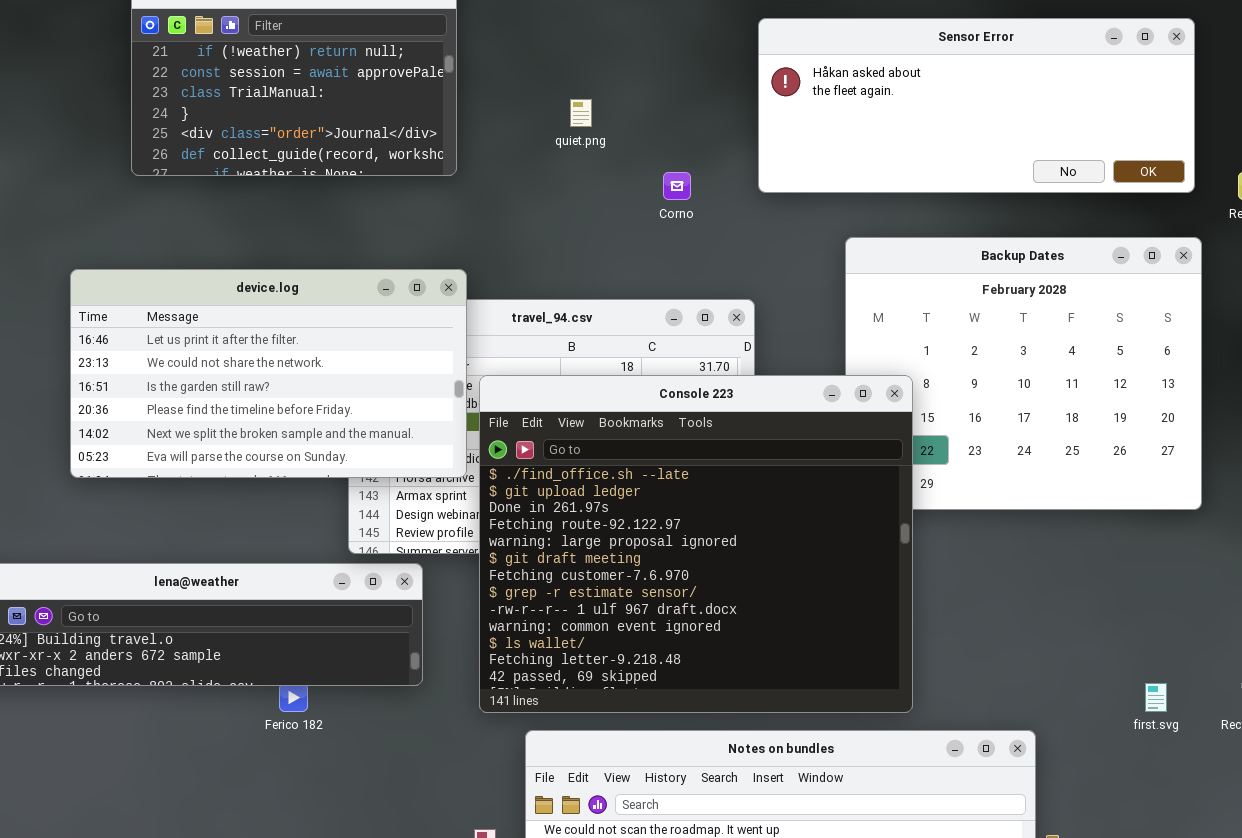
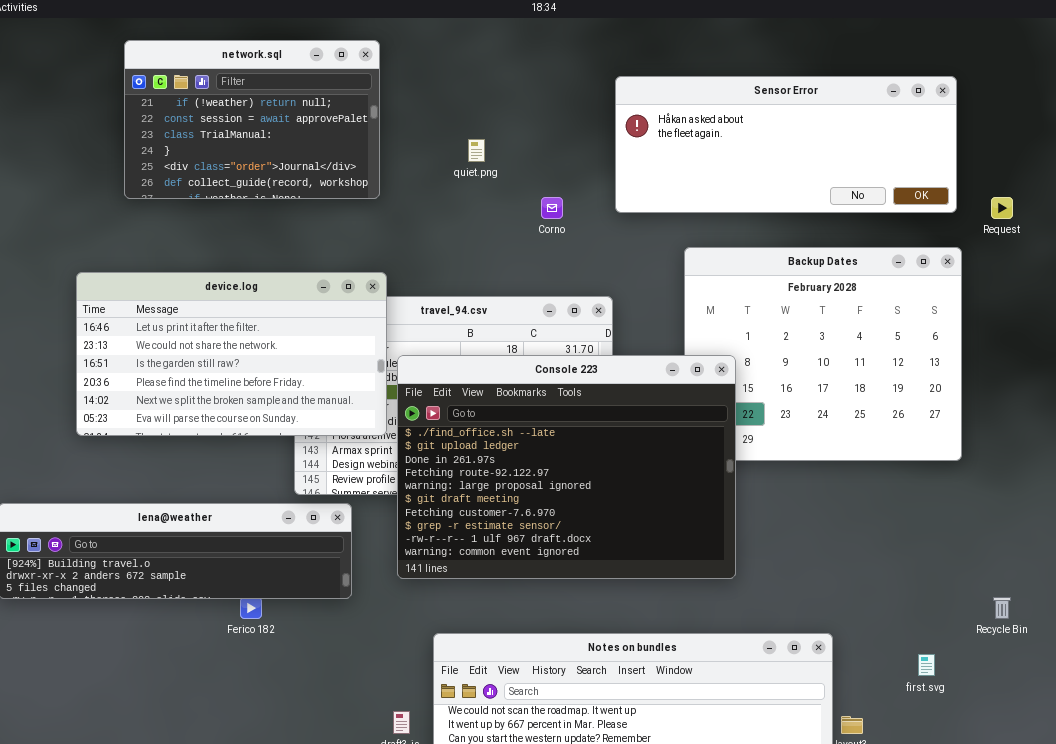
Console 223: [479,375,913,713] -> [397,355,736,579], resized
first.svg: [1145,683,1167,712] -> [918,654,935,676], moved

